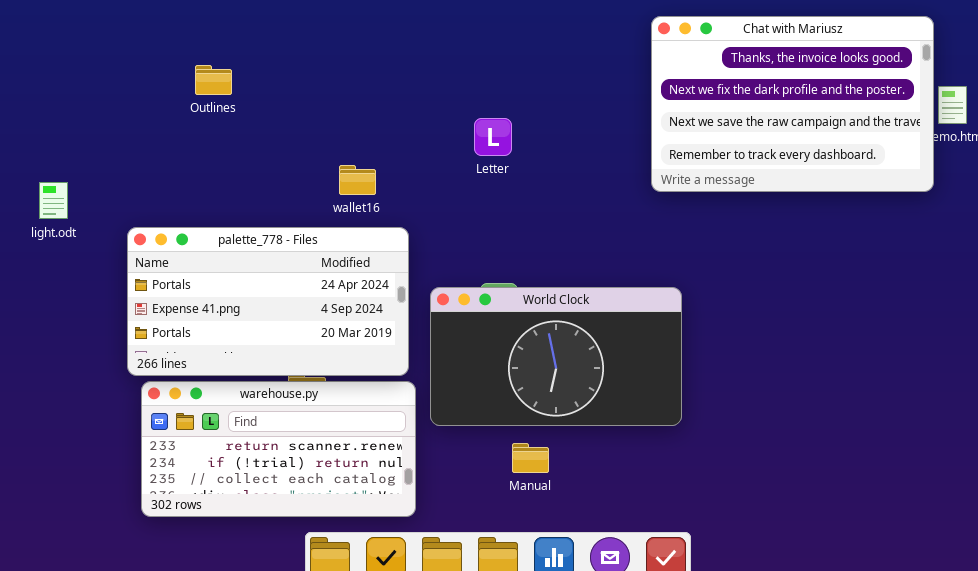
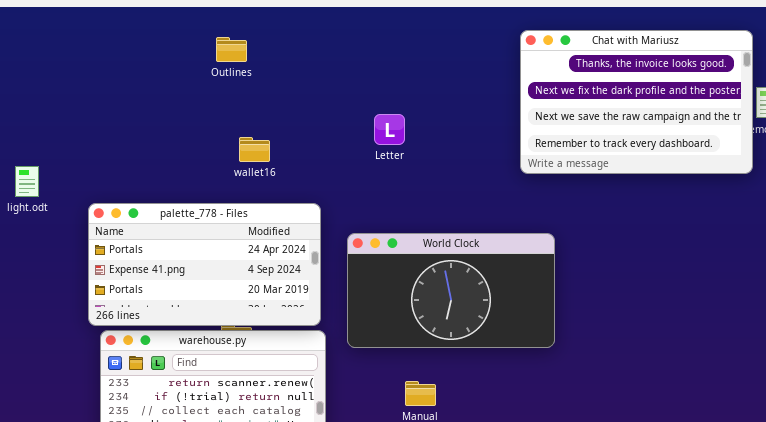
Outlines: [195,65,232,95] -> [216,37,247,62], moved
wallet16: [339,165,376,195] -> [239,137,270,162], moved
World Clock: [430,287,682,426] -> [347,233,555,348], moved

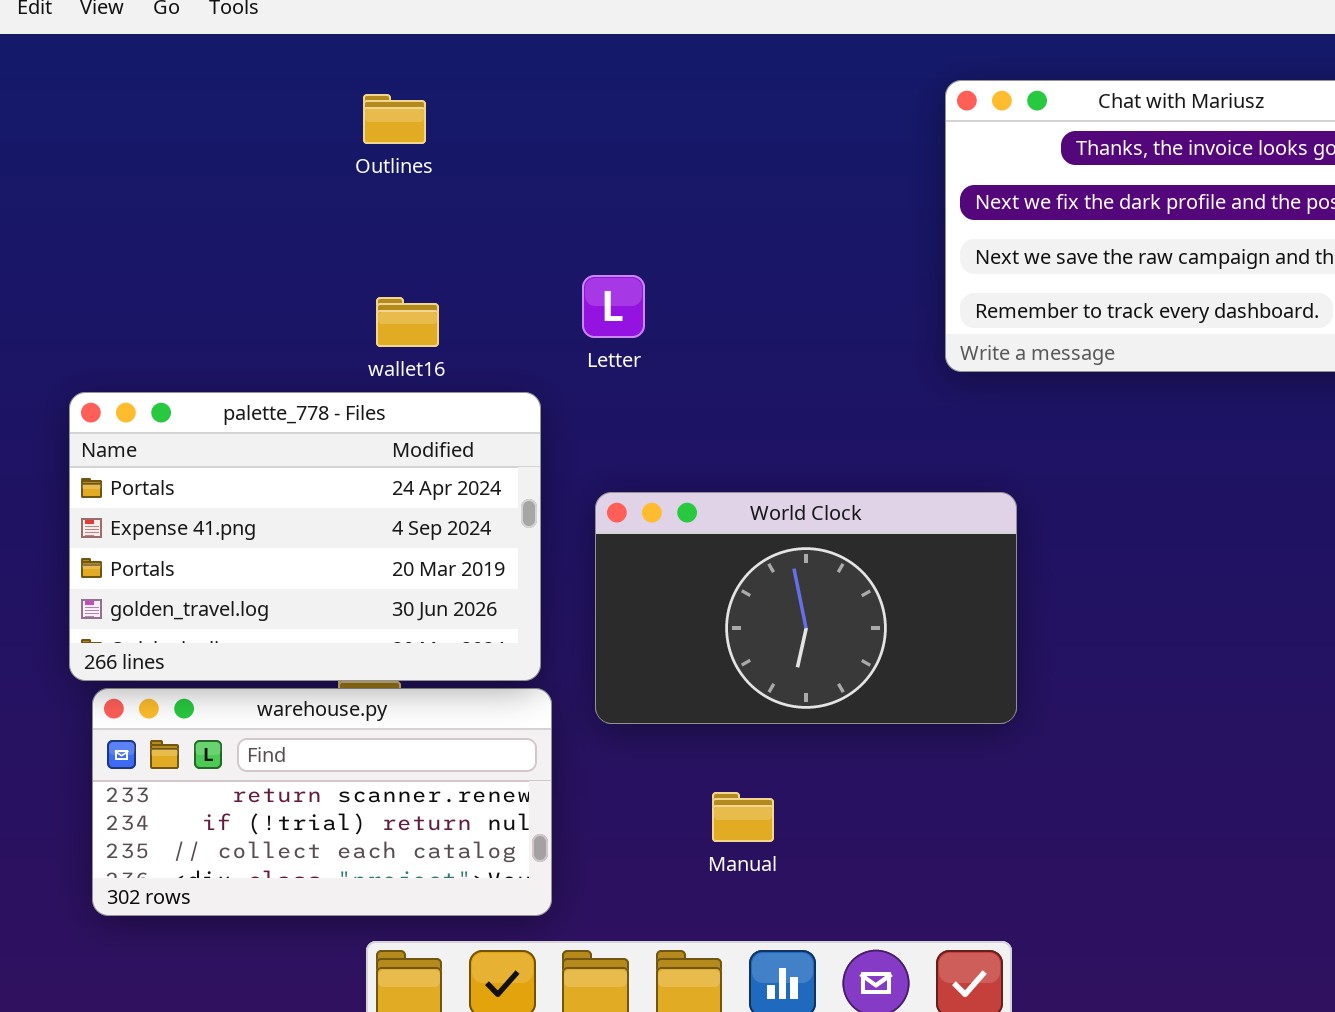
Outlines: [216,37,247,62] -> [363,94,426,144], moved
Letter: [374,114,405,145] -> [582,275,645,338], moved
palette_778 - Files: [88,203,321,326] -> [69,392,541,681], resized

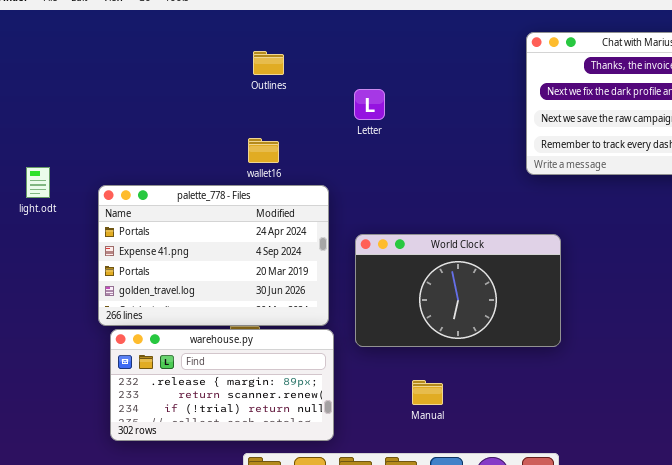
Outlines: [363,94,426,144] -> [253,51,284,75], moved
Letter: [582,275,645,338] -> [354,89,385,120], moved
warehouse.py: [92,688,552,916] -> [110,329,334,441], scrolled up 1 row

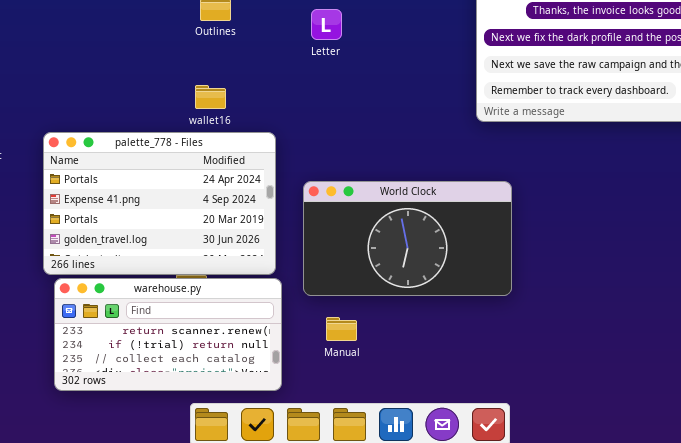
Letter: [354,89,385,120] -> [311,9,342,40], moved
warehouse.py: [110,329,334,441] -> [54,278,282,391], scrolled down 1 row
Manual: [412,380,443,405] -> [326,317,357,341], moved

